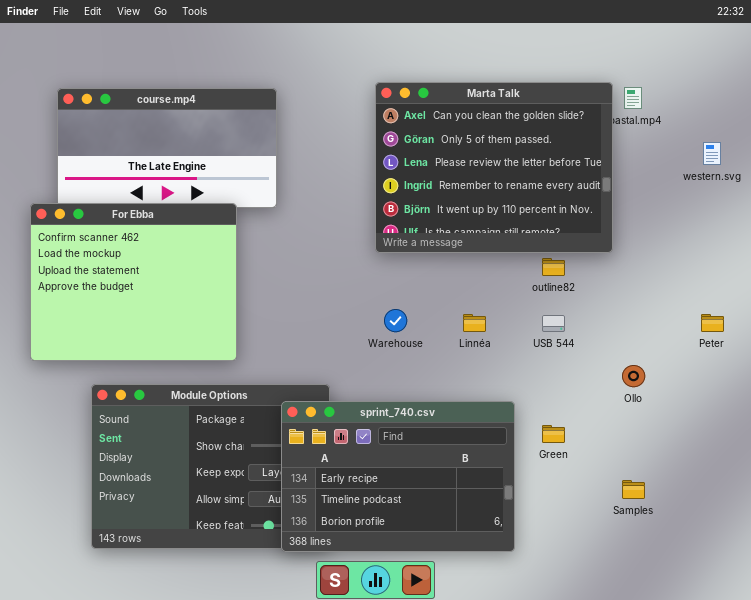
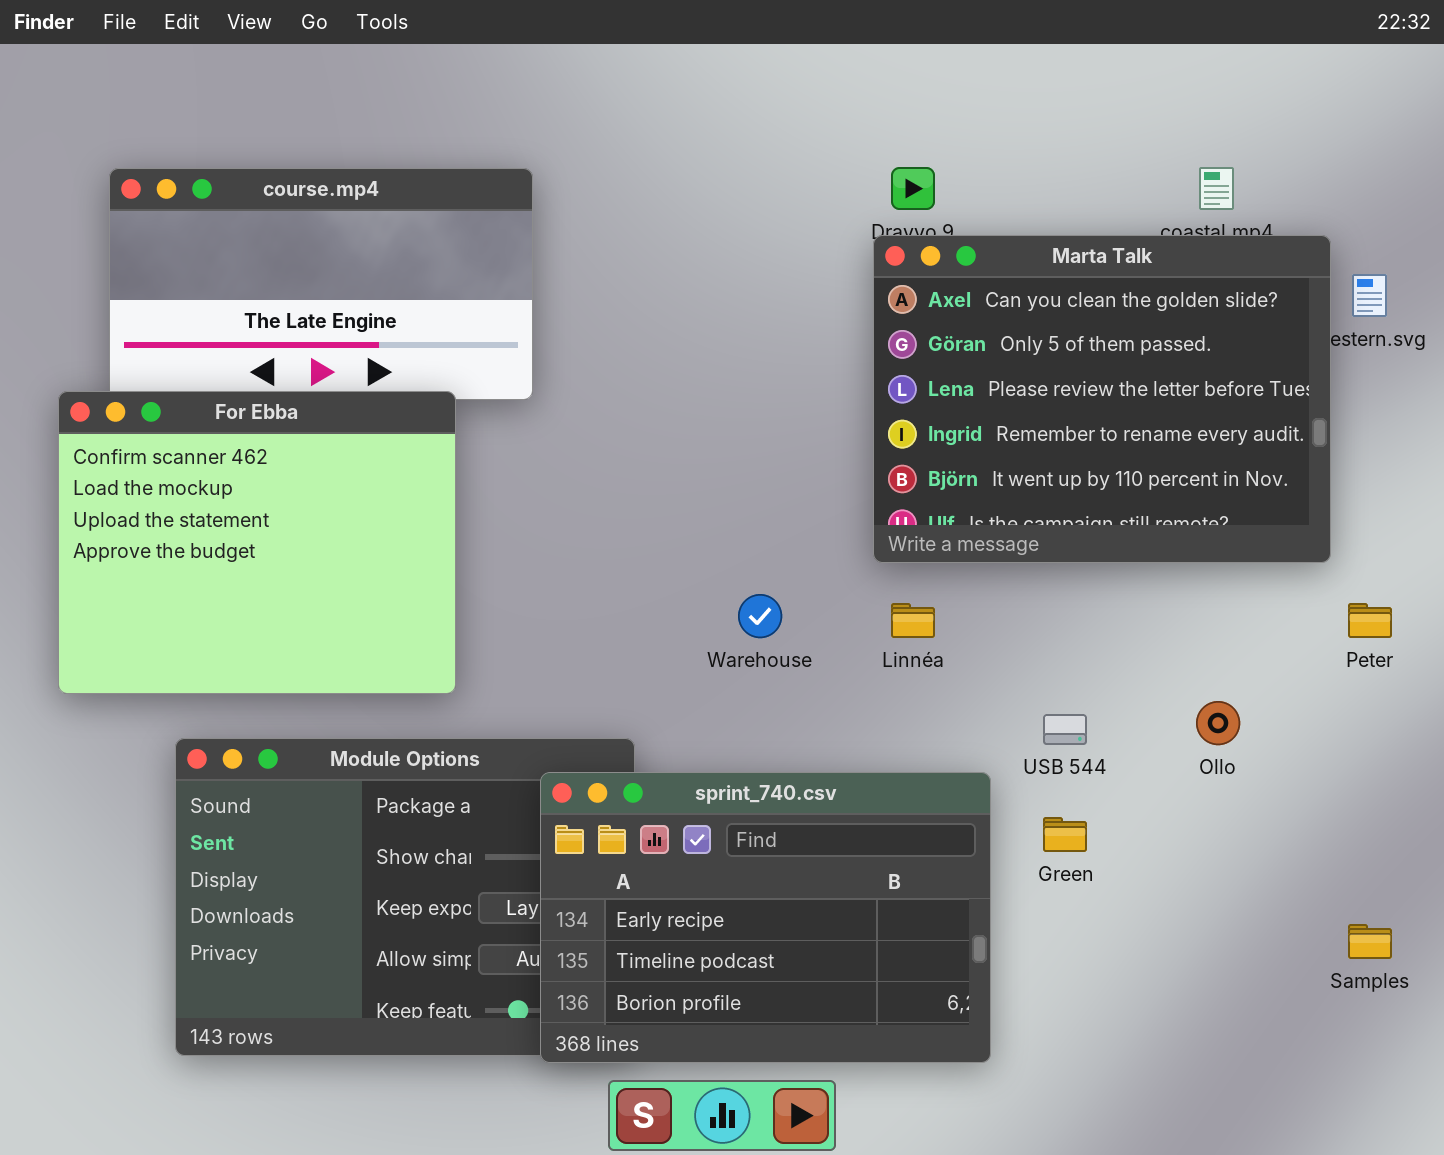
Marta Talk: [375,82,613,253] -> [873,235,1331,563], moved
USB 544: [542,315,565,332] -> [1043,714,1087,745], moved
Samples: [622,480,645,499] -> [1348,924,1392,959], moved

